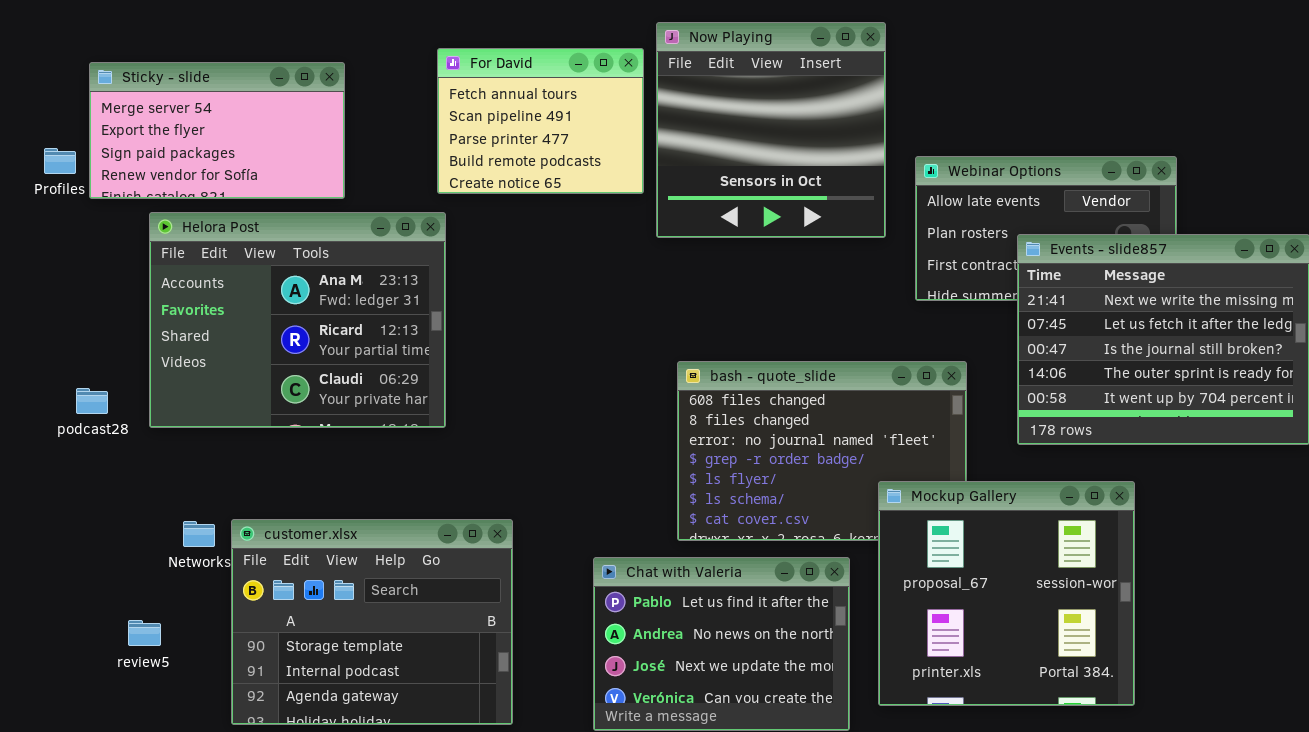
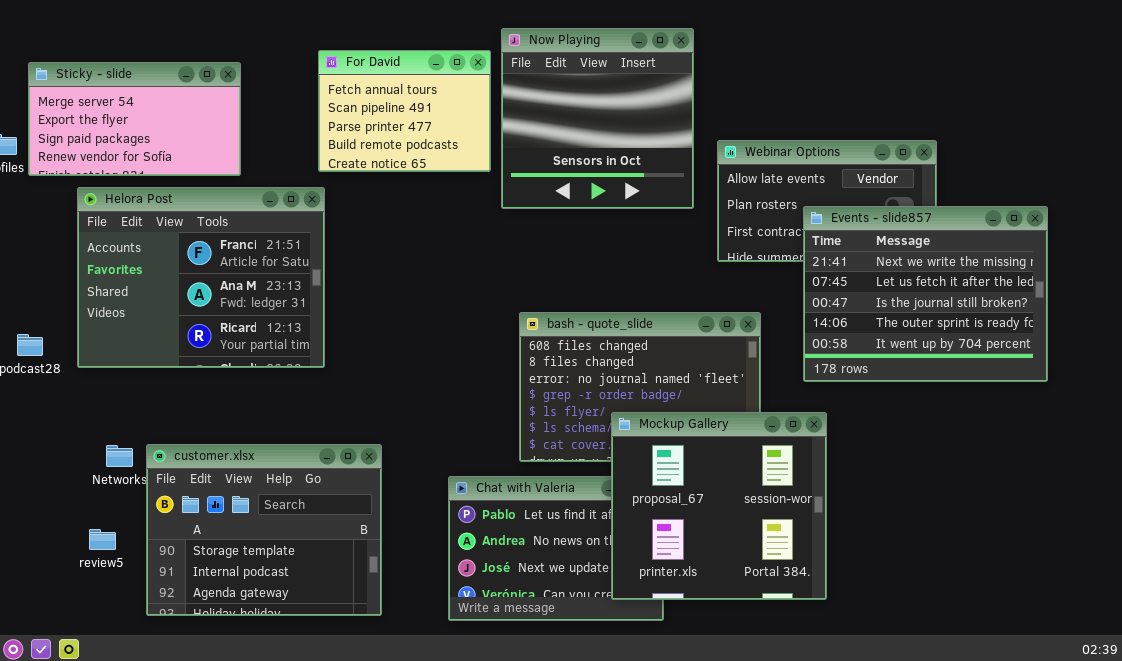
Helora Post: [149,212,446,428] -> [77,187,325,368], scrolled up 1 row
Mockup Gallery: [878,481,1135,706] -> [611,412,827,600], moved
review5: [128,620,161,646] -> [89,529,116,550], moved

